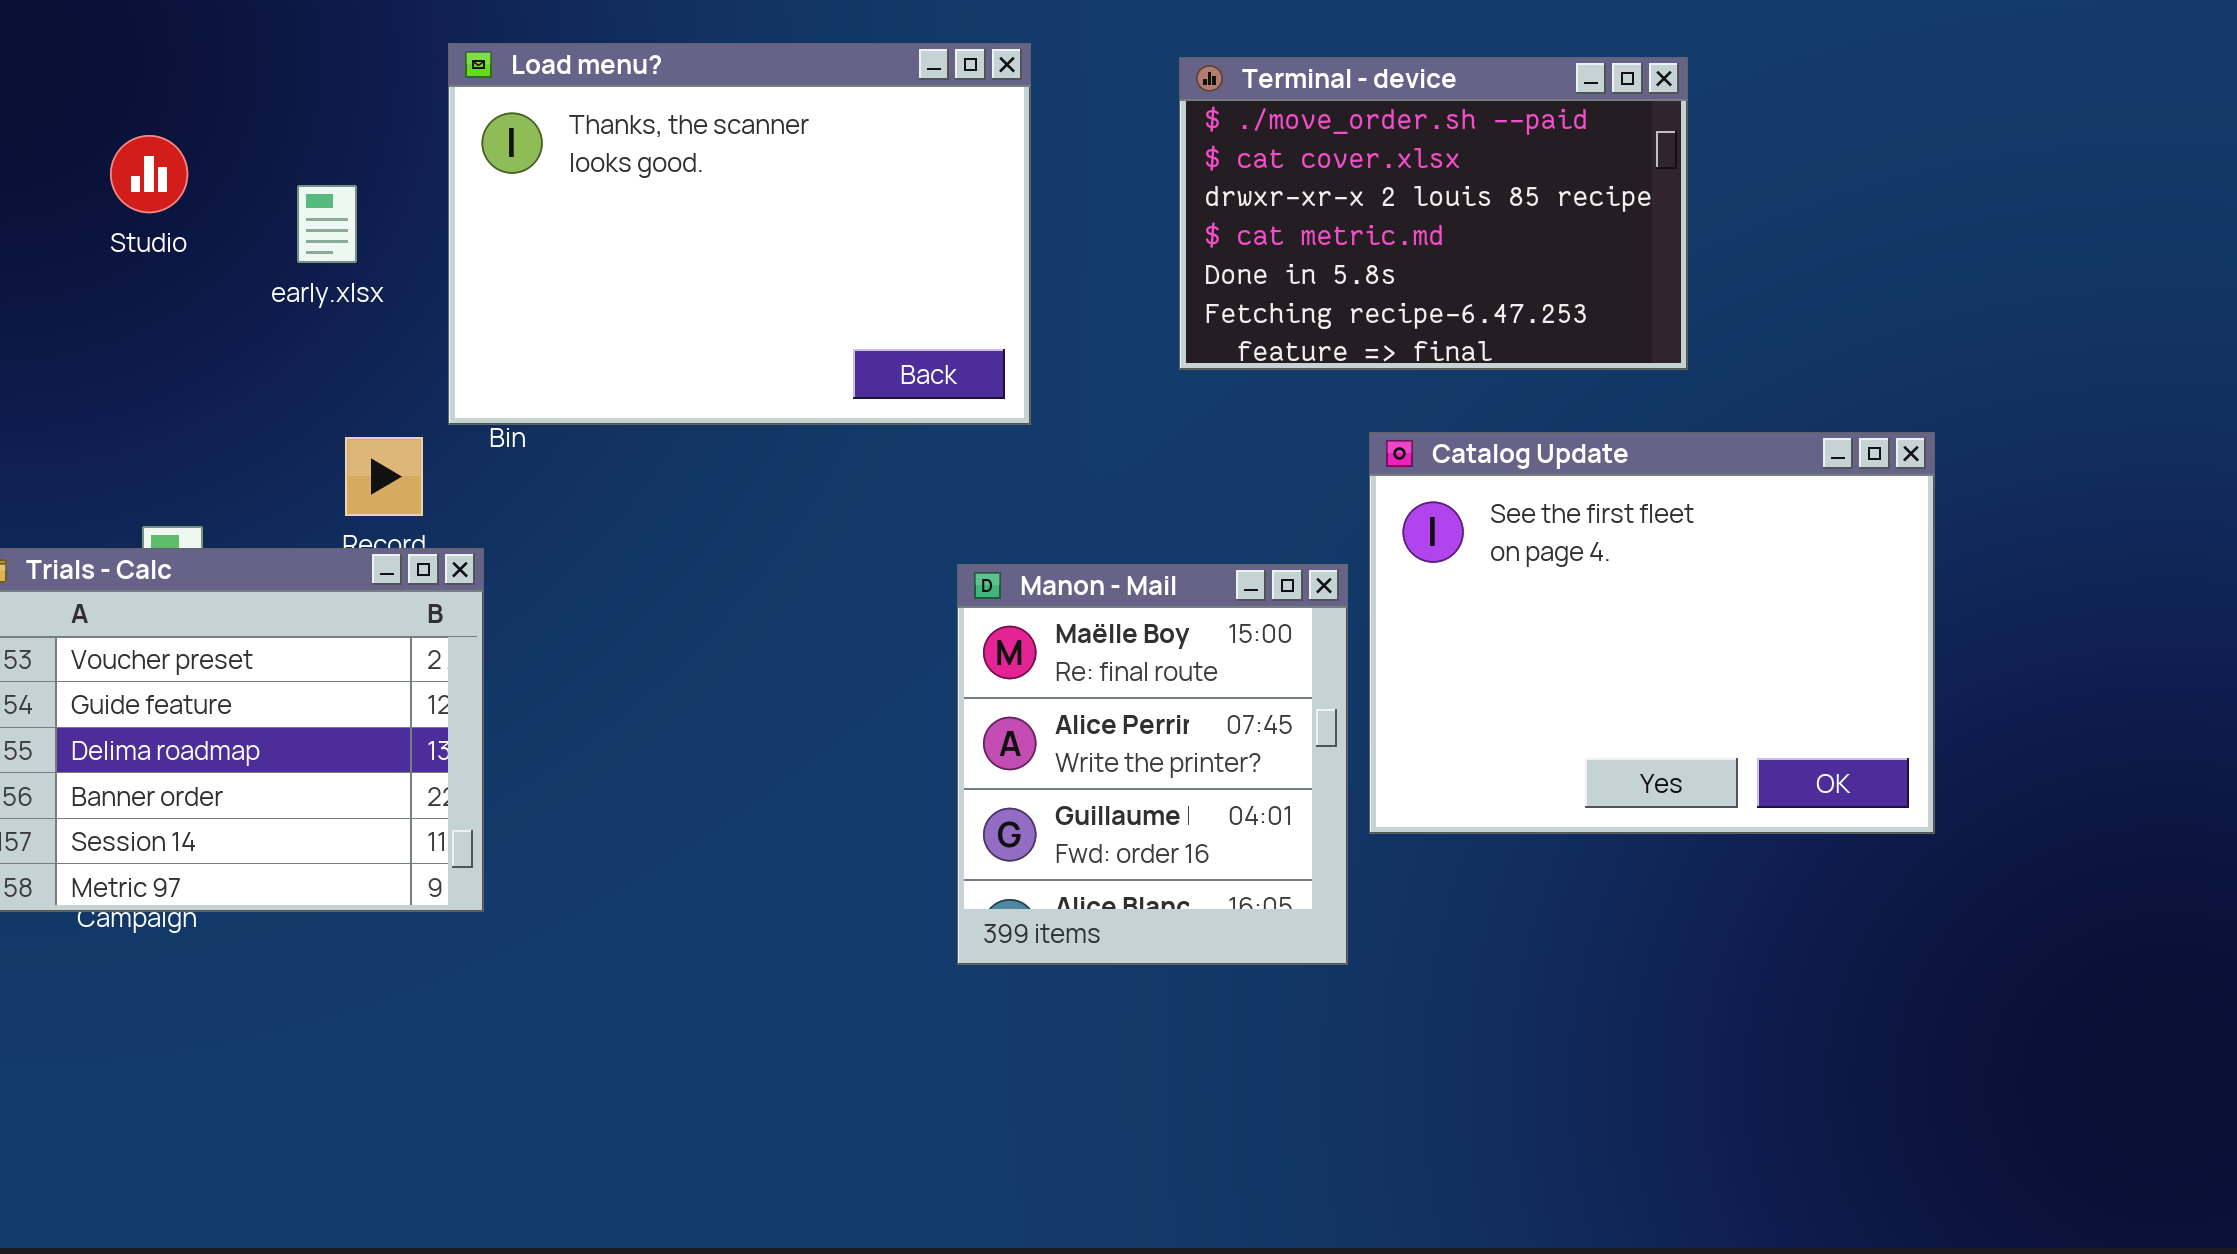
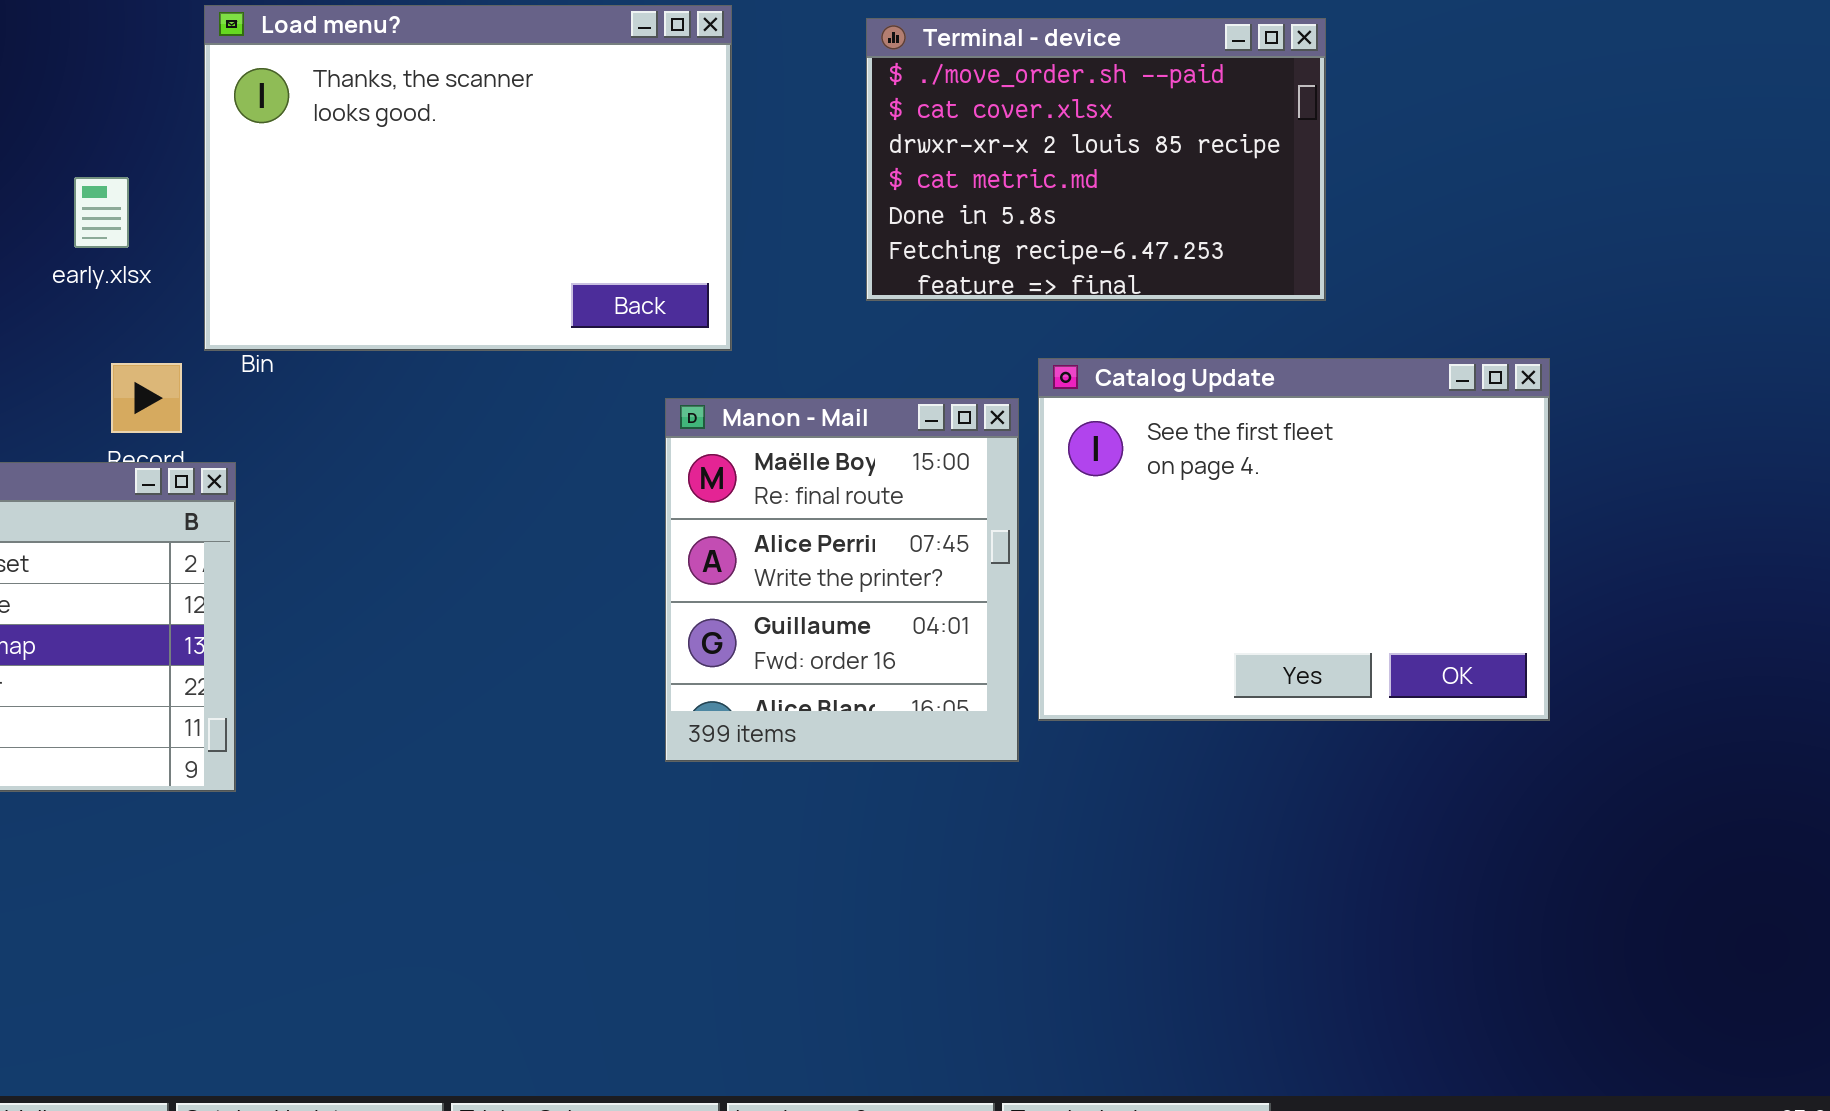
early.xlsx: [297,185,357,263] -> [74,177,129,248], moved
Manon - Mail: [957,564,1348,965] -> [665,398,1019,762], moved

